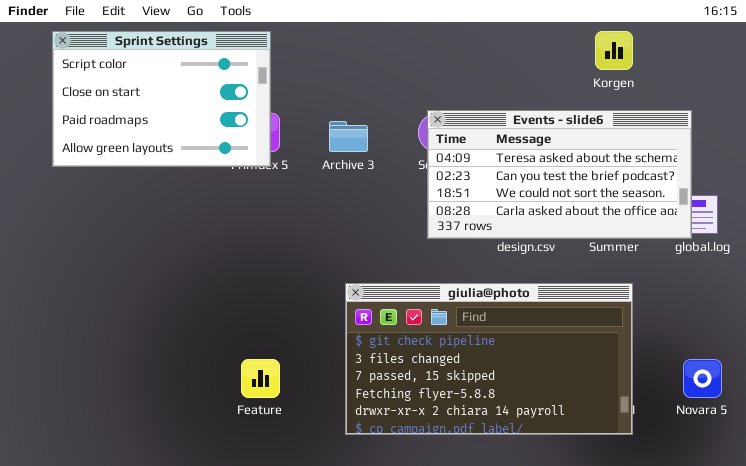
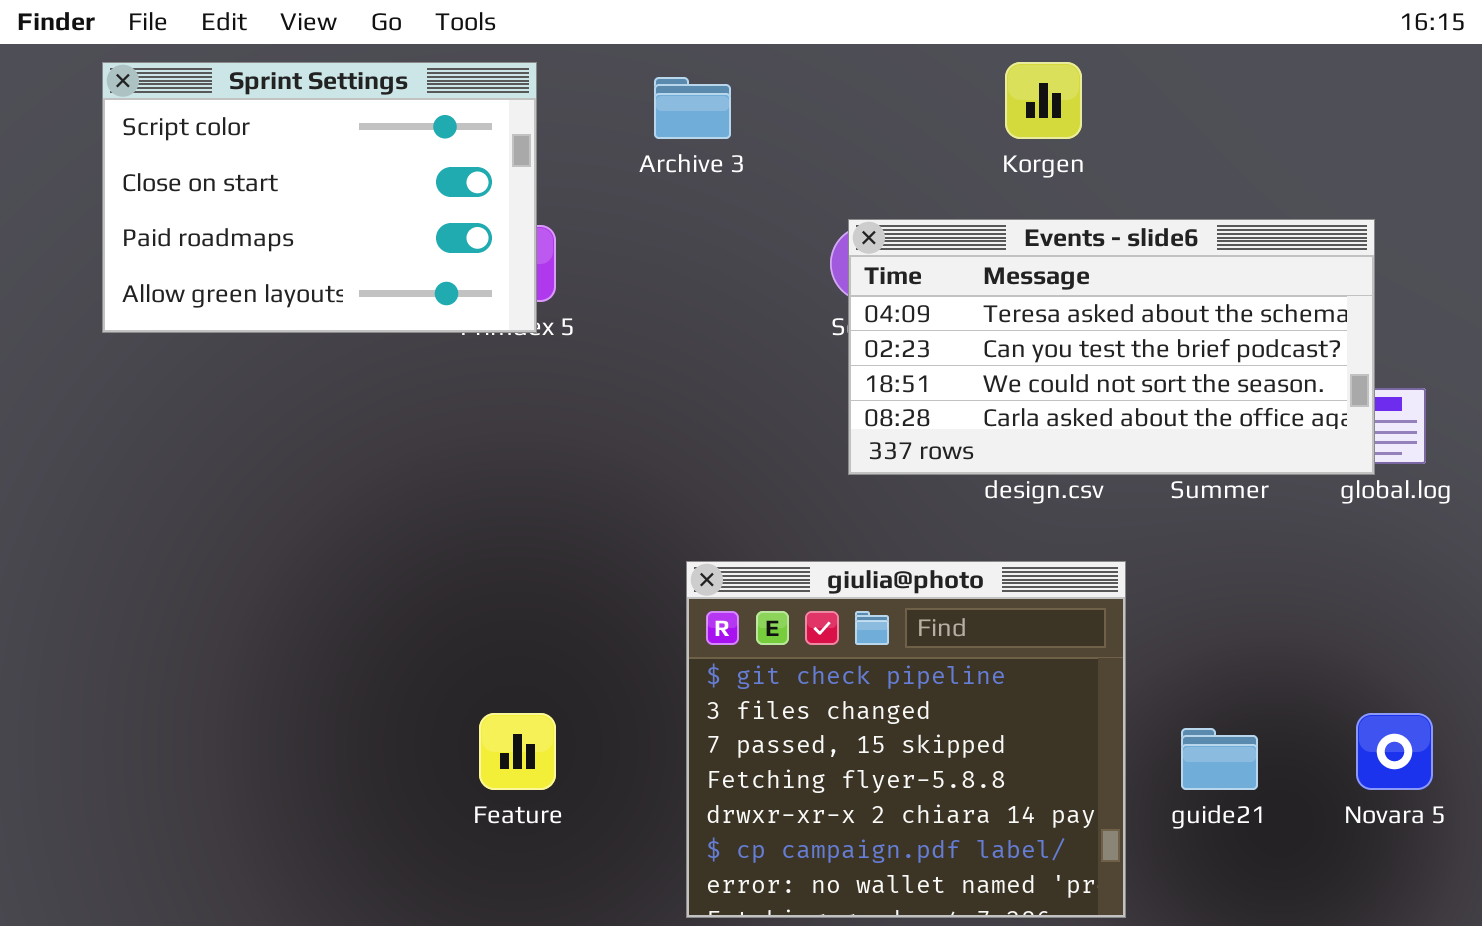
Korgen: [595,31,633,70] -> [1005,62,1082,139], moved
Archive 3: [329,121,368,152] -> [654,77,731,139], moved
giulia@photo: [345,283,633,435] -> [686,561,1126,918], resized

